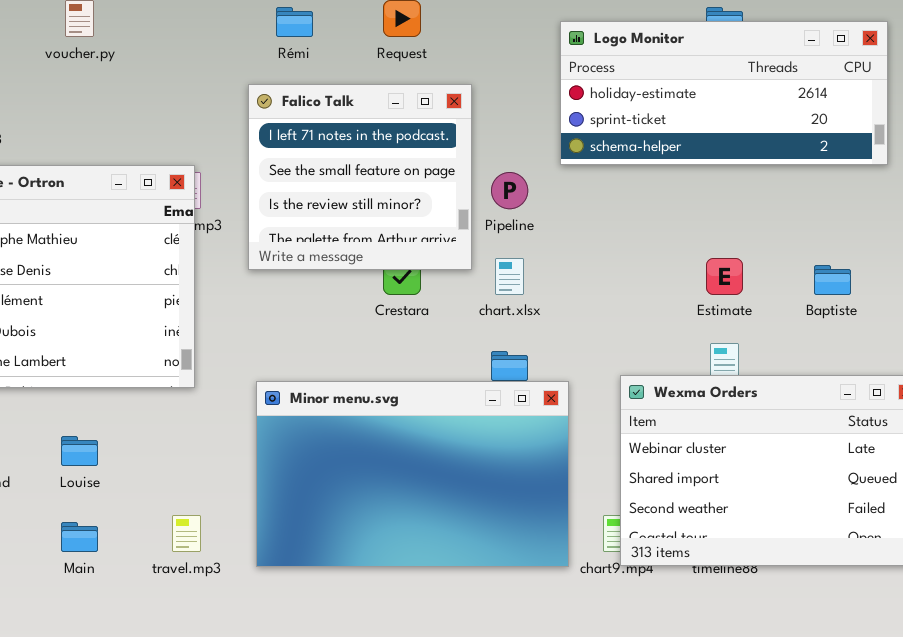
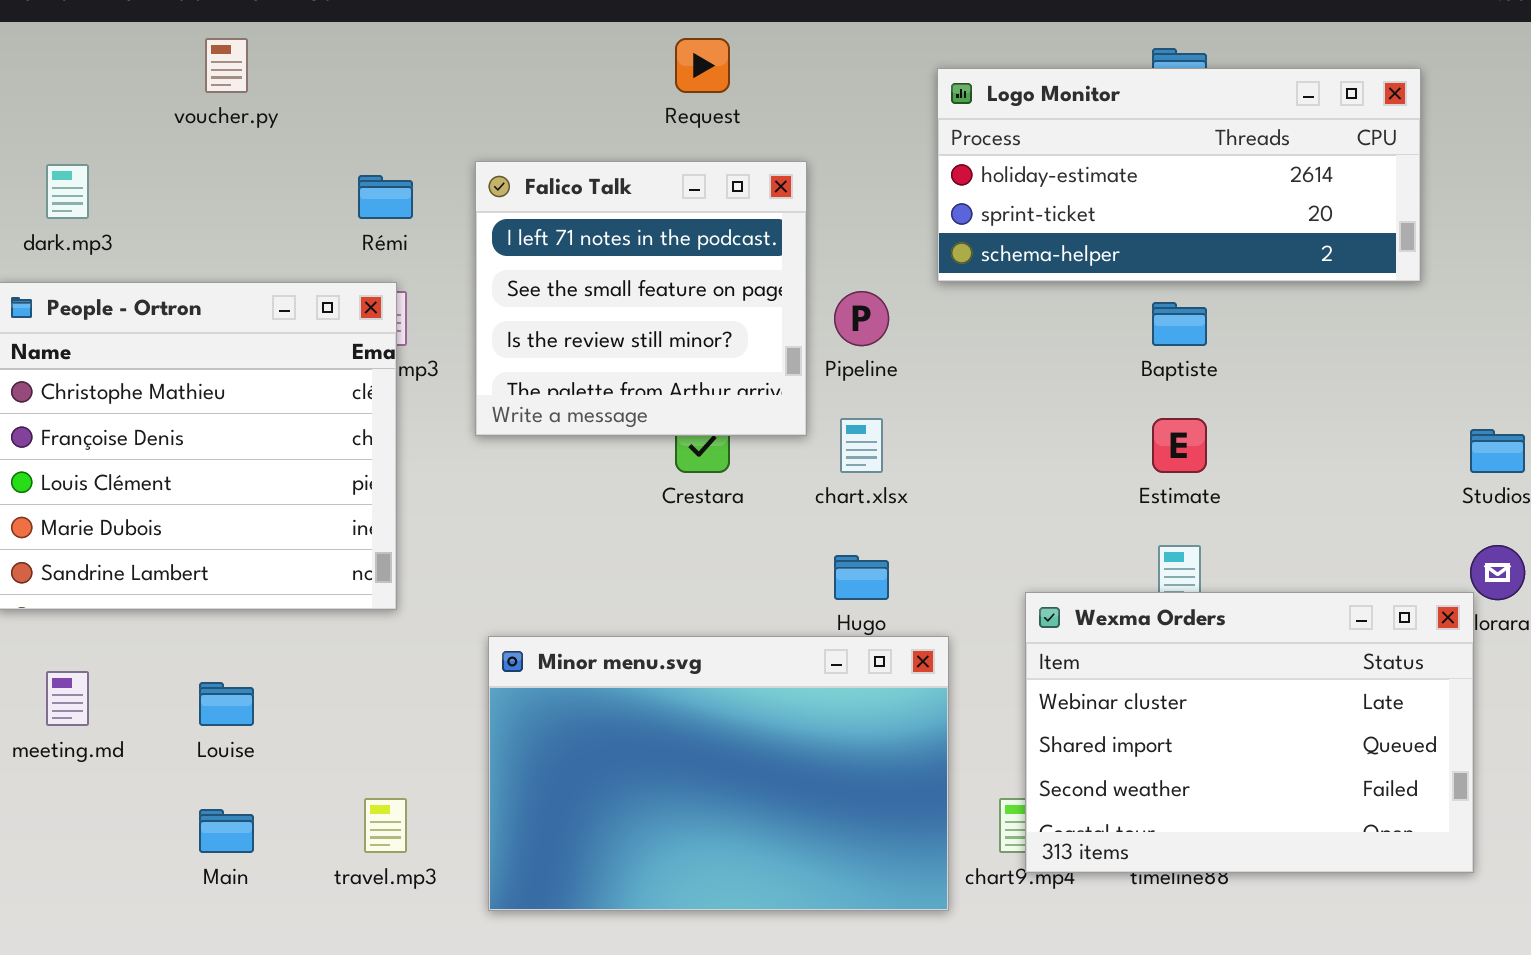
Rémi: [276,7,313,37] -> [358,175,413,219], moved
Baptiste: [814,265,851,295] -> [1152,302,1207,346], moved
Minor menu.svg: [256,381,569,567] -> [488,636,949,911], moved

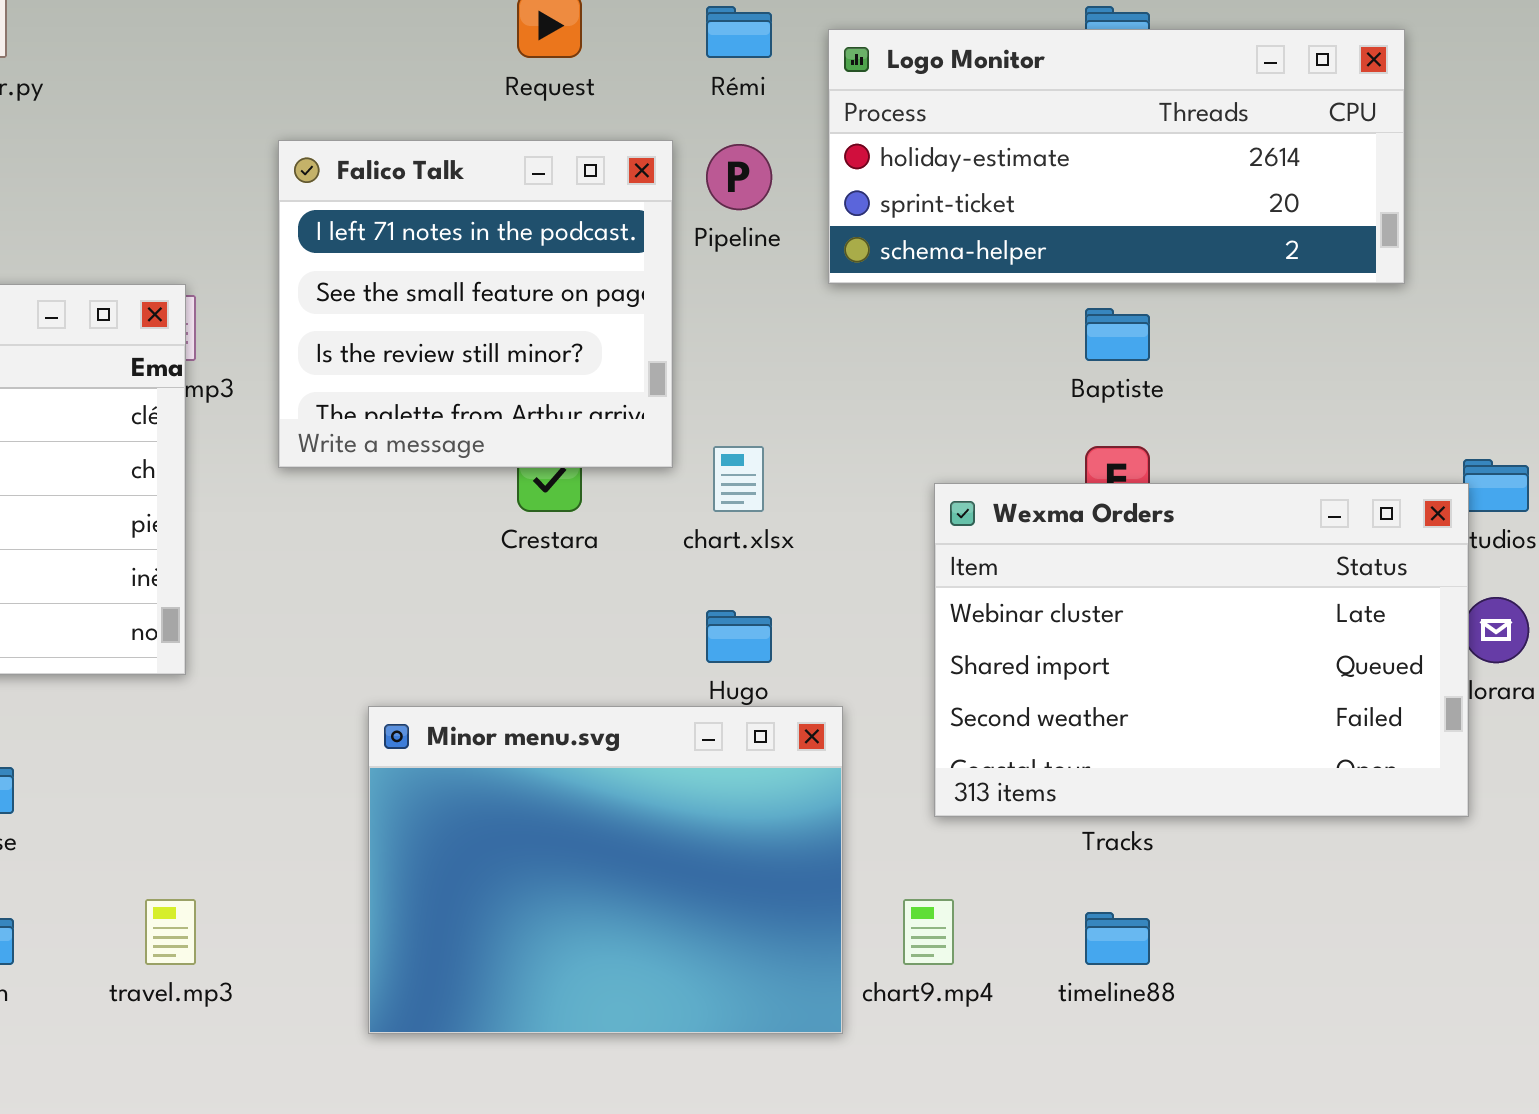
Rémi: [358,175,413,219] -> [706,6,772,58], moved
Pipeline: [834,291,889,346] -> [706,144,772,210], moved
Wexma Orders: [1025,592,1474,873] -> [934,483,1469,817], moved
Minor menu.svg: [488,636,949,911] -> [368,706,843,1034], resized

